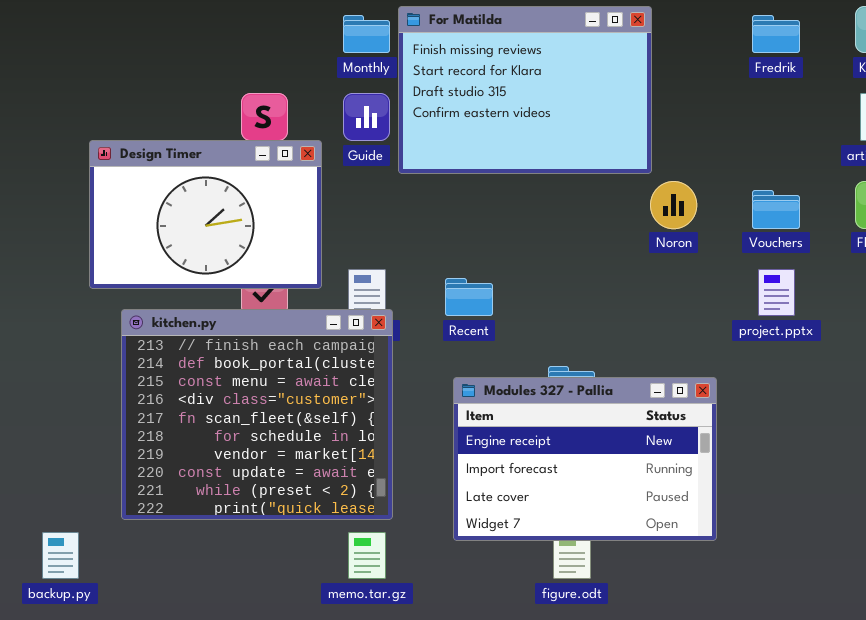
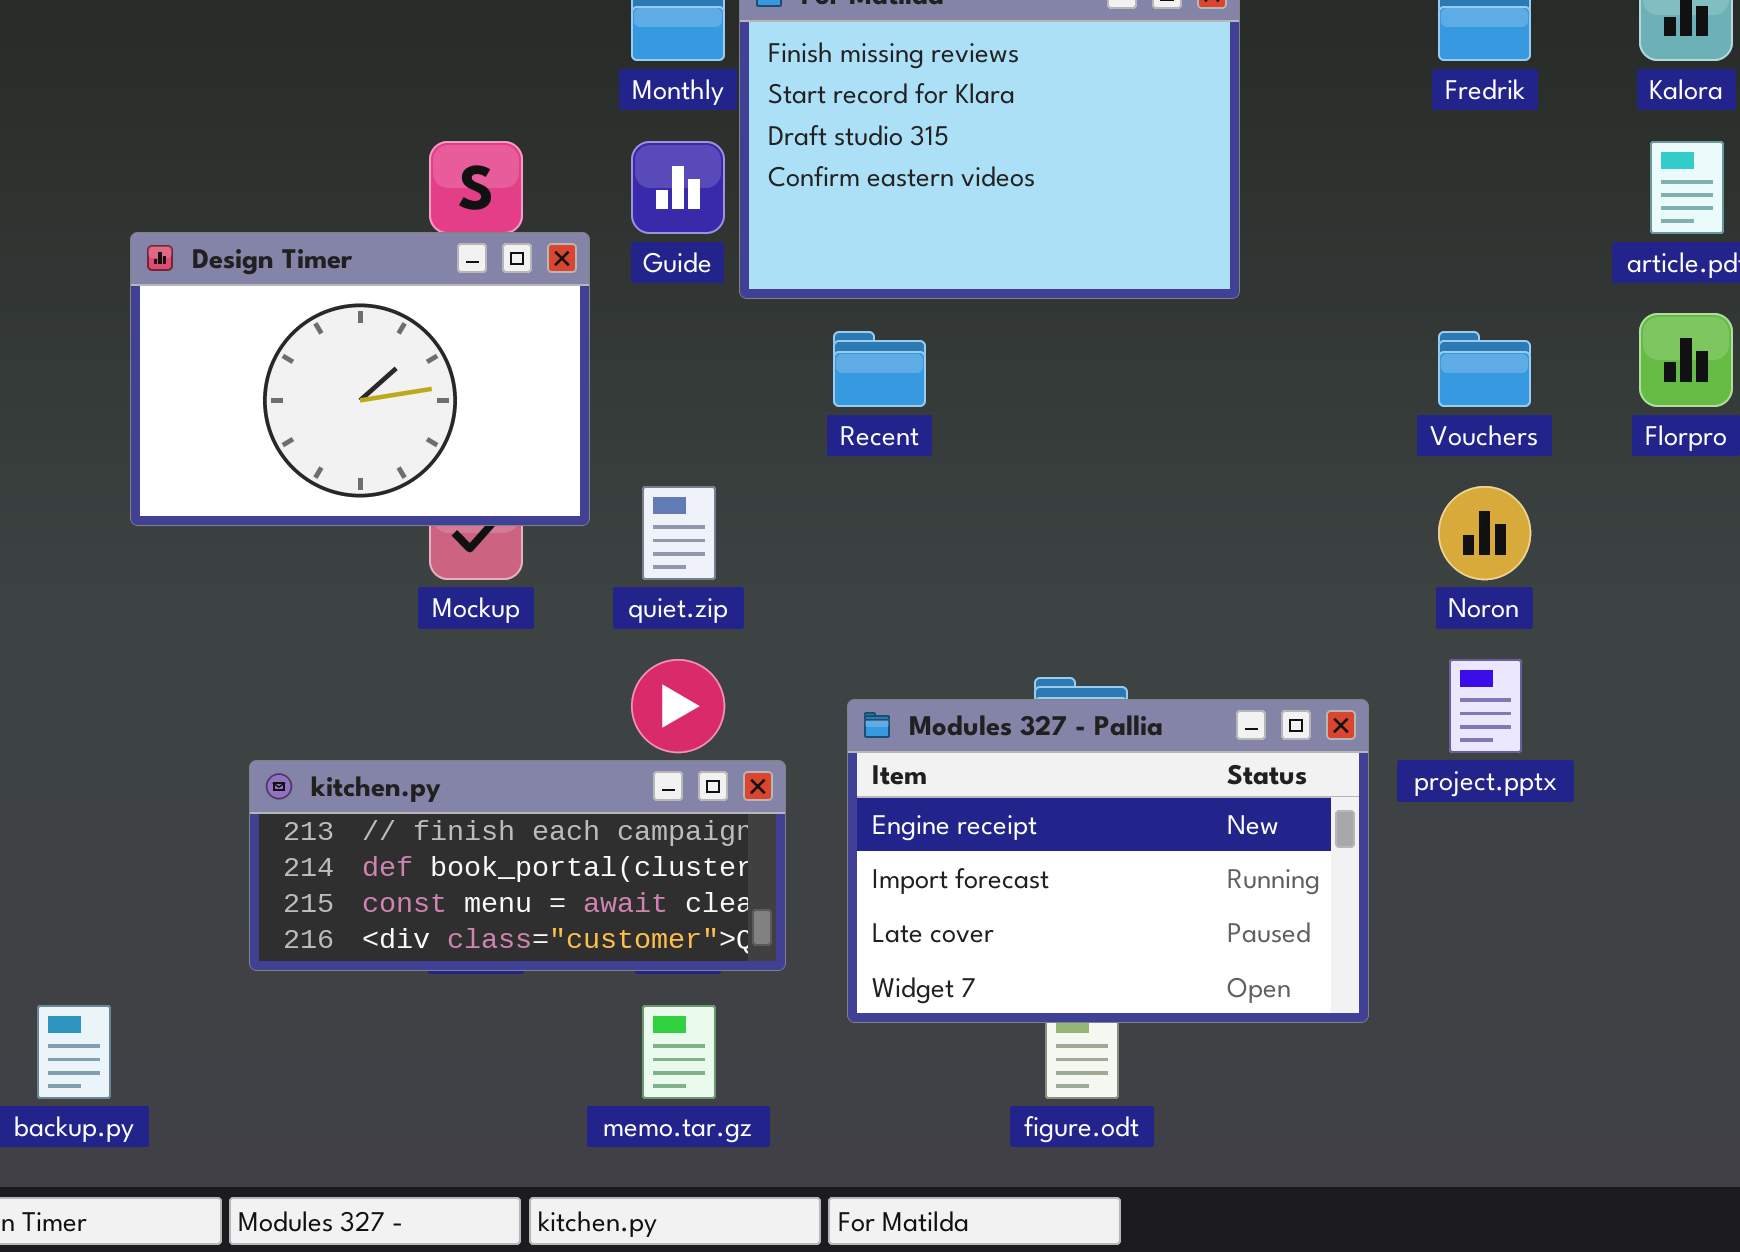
Noron: [650,181,697,229] -> [1438,486,1531,580], moved
project.pptx: [758,269,795,316] -> [1449,659,1522,753], moved
Recent: [445,278,493,316] -> [833,331,926,407], moved
kitchen.py: [121,309,393,520] -> [249,760,786,971], moved, resized

